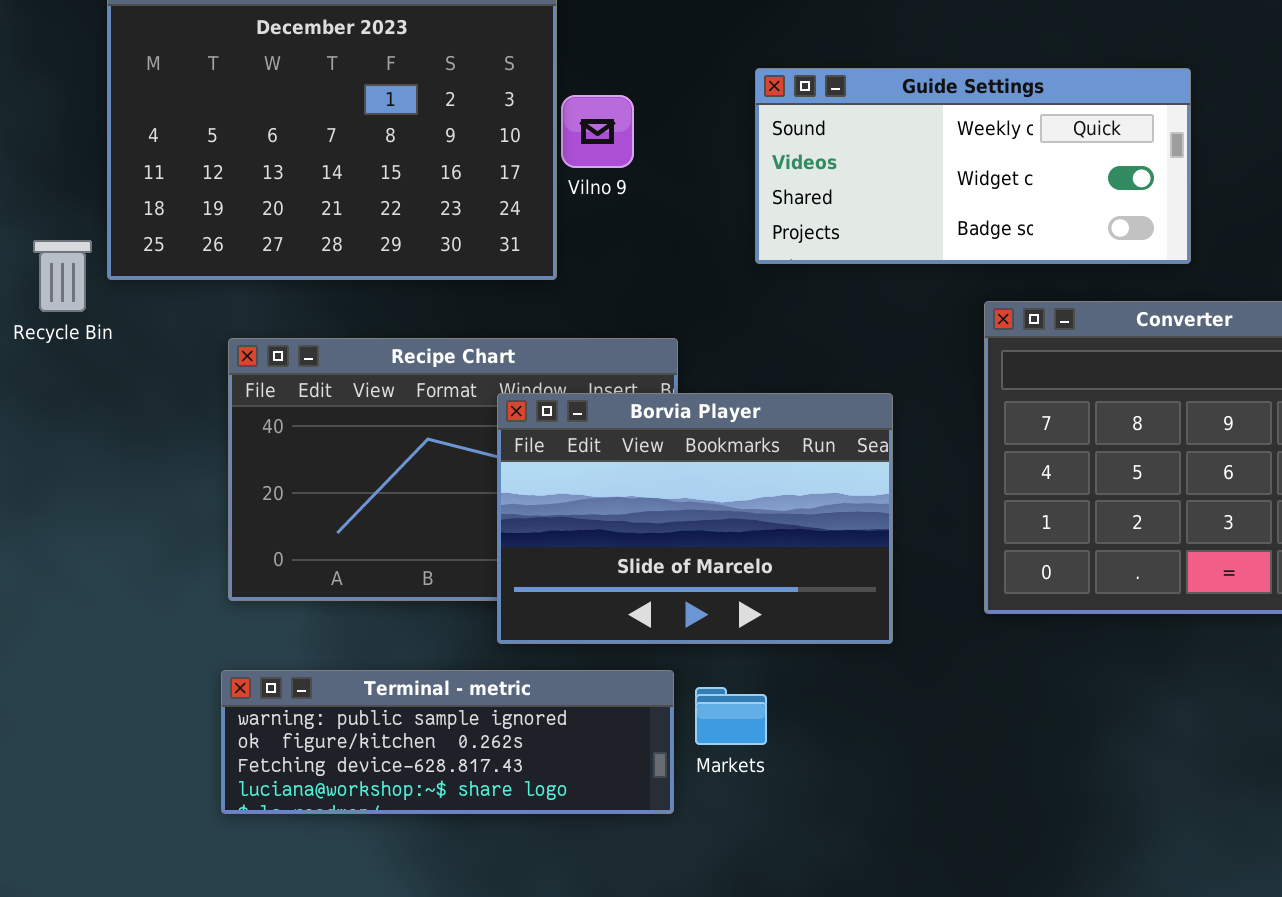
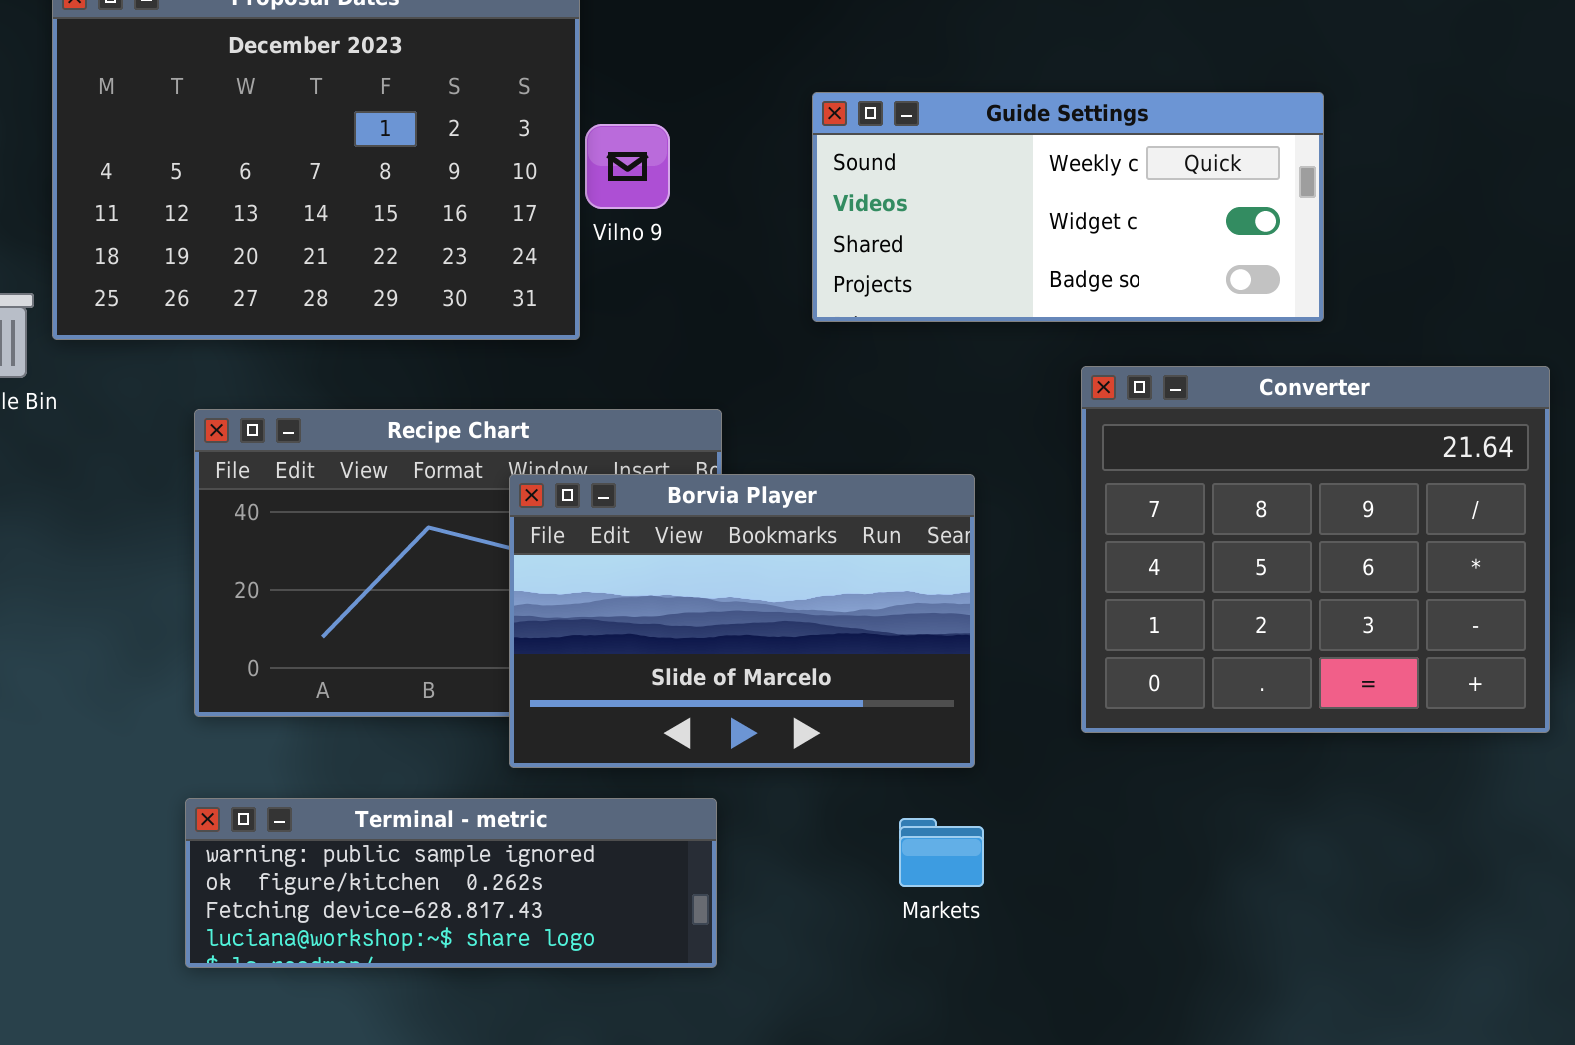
Markets: [695,687,767,745] -> [899,818,984,887], moved

